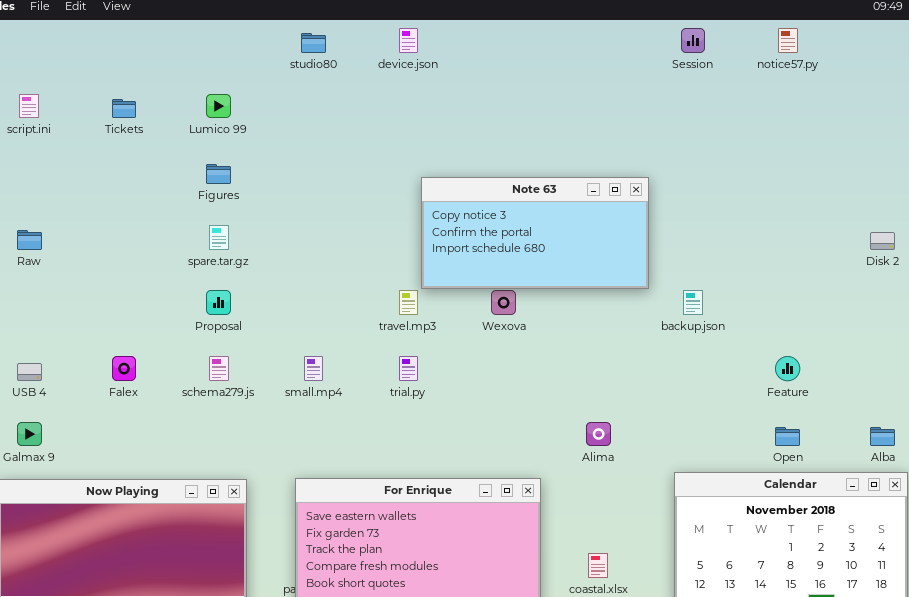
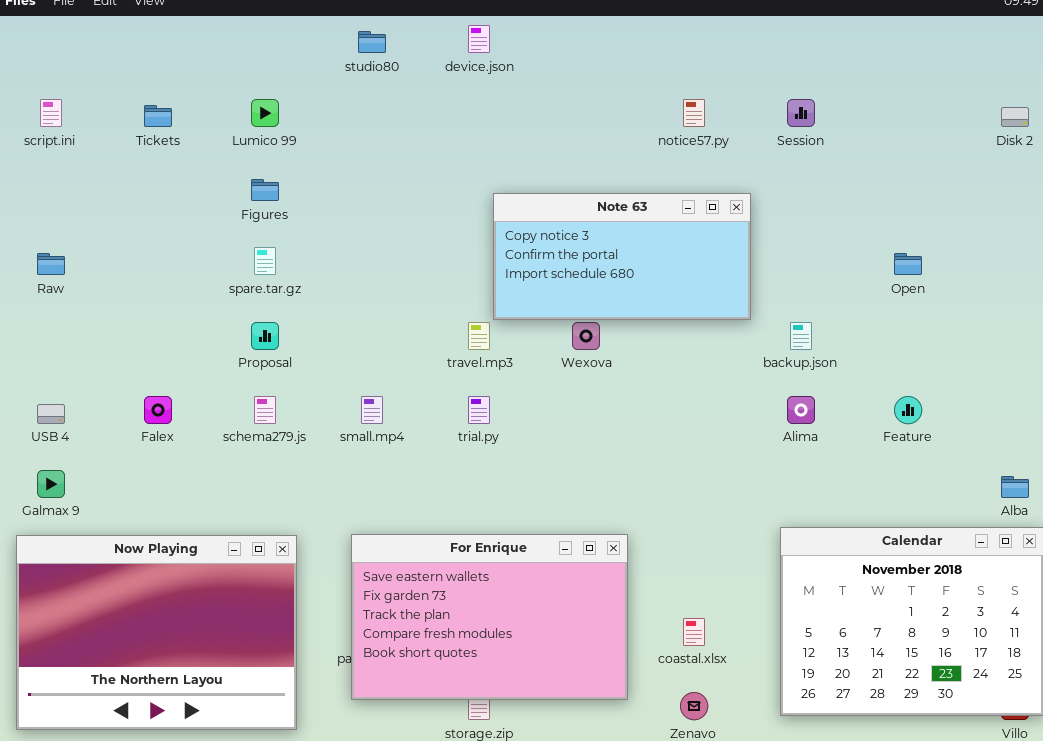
Session: [681,28,705,53] -> [787,99,815,127], moved
notice57.py: [778,28,798,53] -> [683,99,705,127], moved
Disk 2: [870,232,895,250] -> [1001,107,1029,127], moved
Alima: [586,422,611,446] -> [787,396,815,424], moved
Open: [775,427,800,446] -> [894,253,922,275], moved

